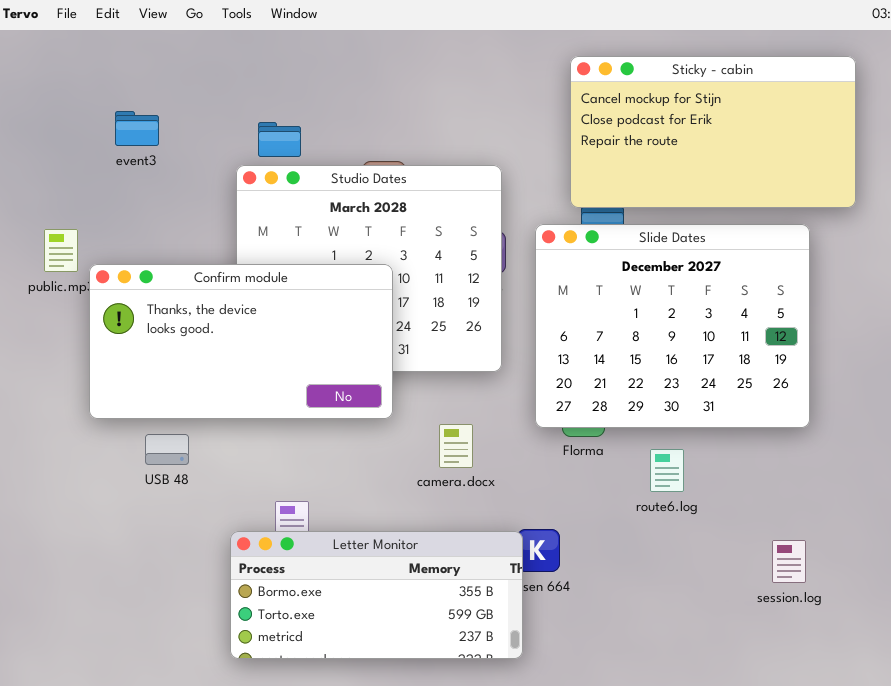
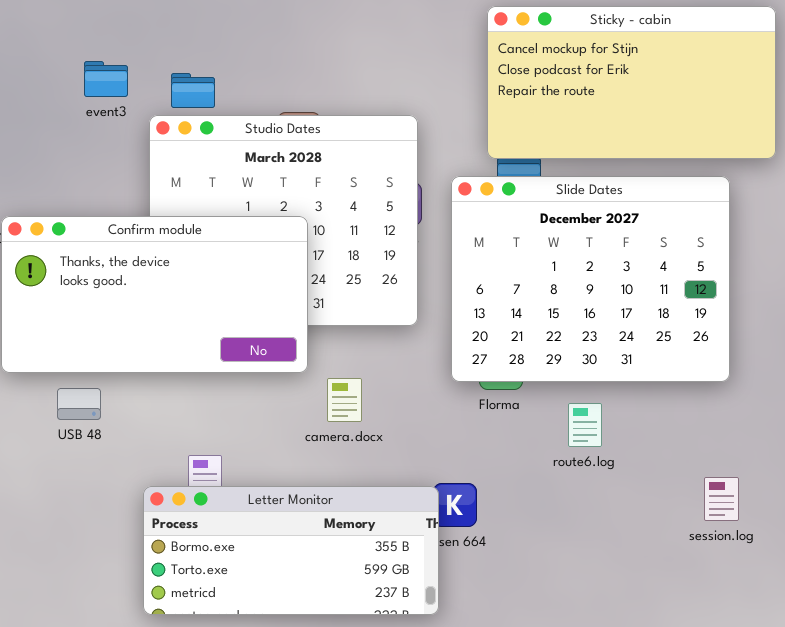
event3: [115,111,159,146] -> [84,61,128,97], moved
camera.docx: [439,424,473,468] -> [327,378,362,422], moved
session.log: [772,540,806,583] -> [704,477,739,521], moved

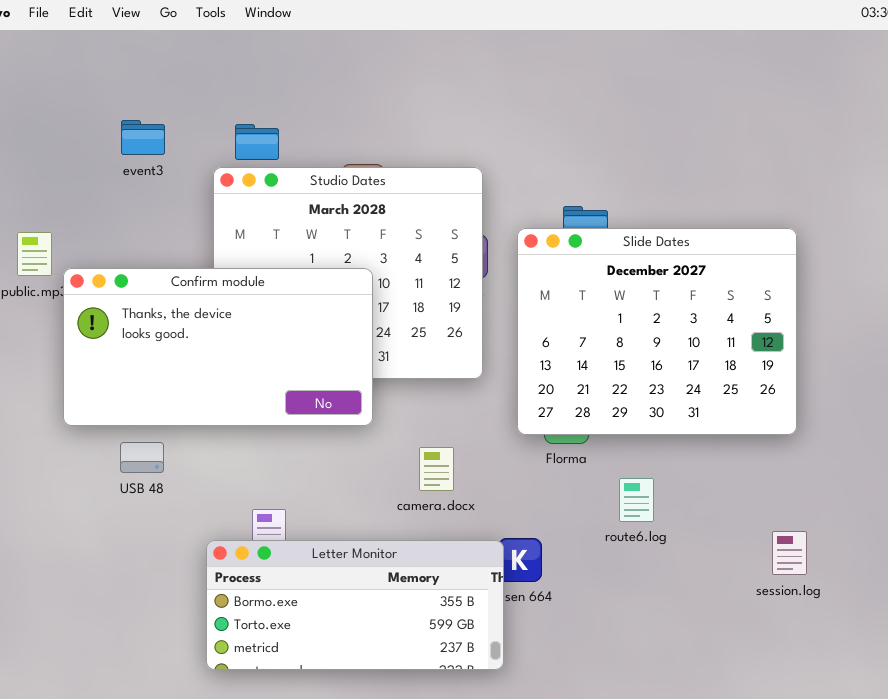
Sticky - cabin: [487,6,776,159] -> none, closed
event3: [84,61,128,97] -> [121,120,165,155], moved
camera.docx: [327,378,362,422] -> [419,447,454,491], moved
route6.log: [568,403,602,447] -> [619,478,654,522], moved

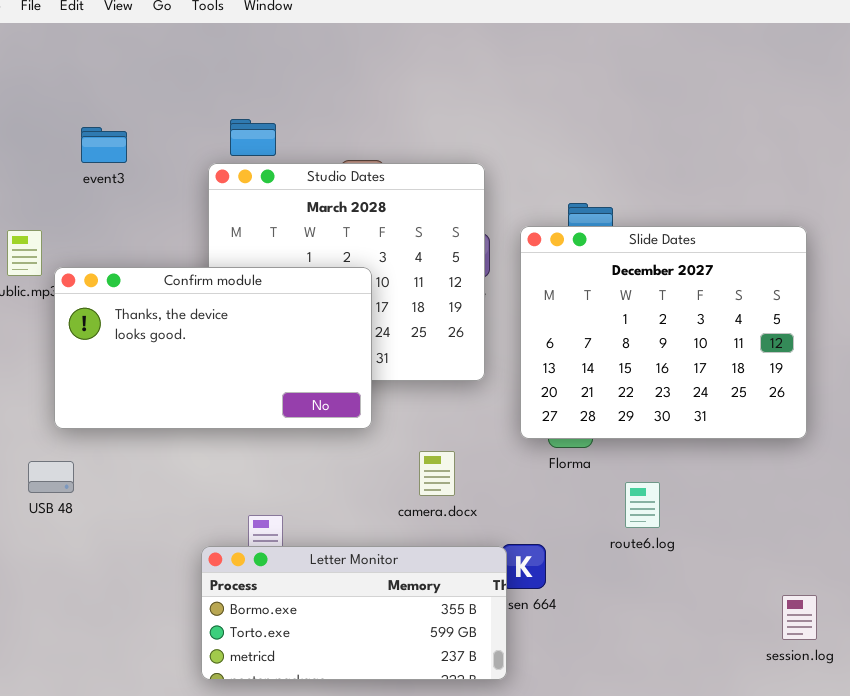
event3: [121,120,165,155] -> [81,127,127,163], moved
USB 48: [120,442,164,473] -> [28,461,74,493], moved
session.log: [772,531,807,575] -> [782,595,817,640], moved

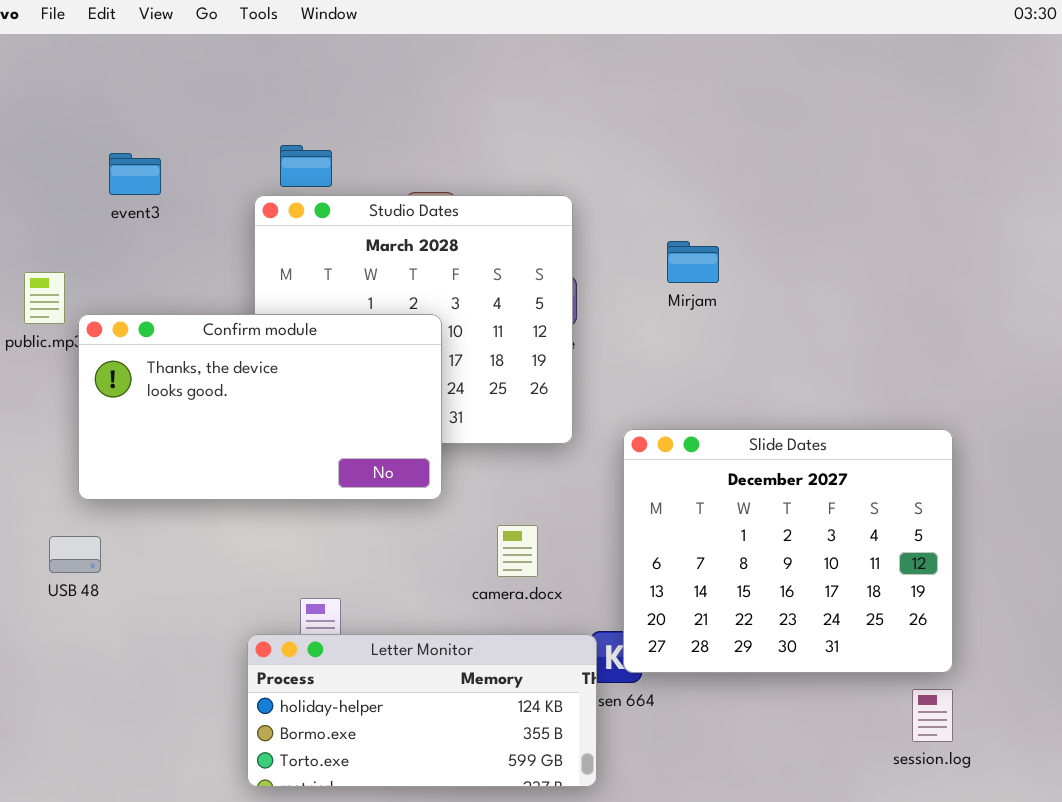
Slide Dates: [520,226,807,439] -> [623,429,953,673], moved
Letter Monitor: [201,546,507,680] -> [247,634,597,787], scrolled up 1 row

